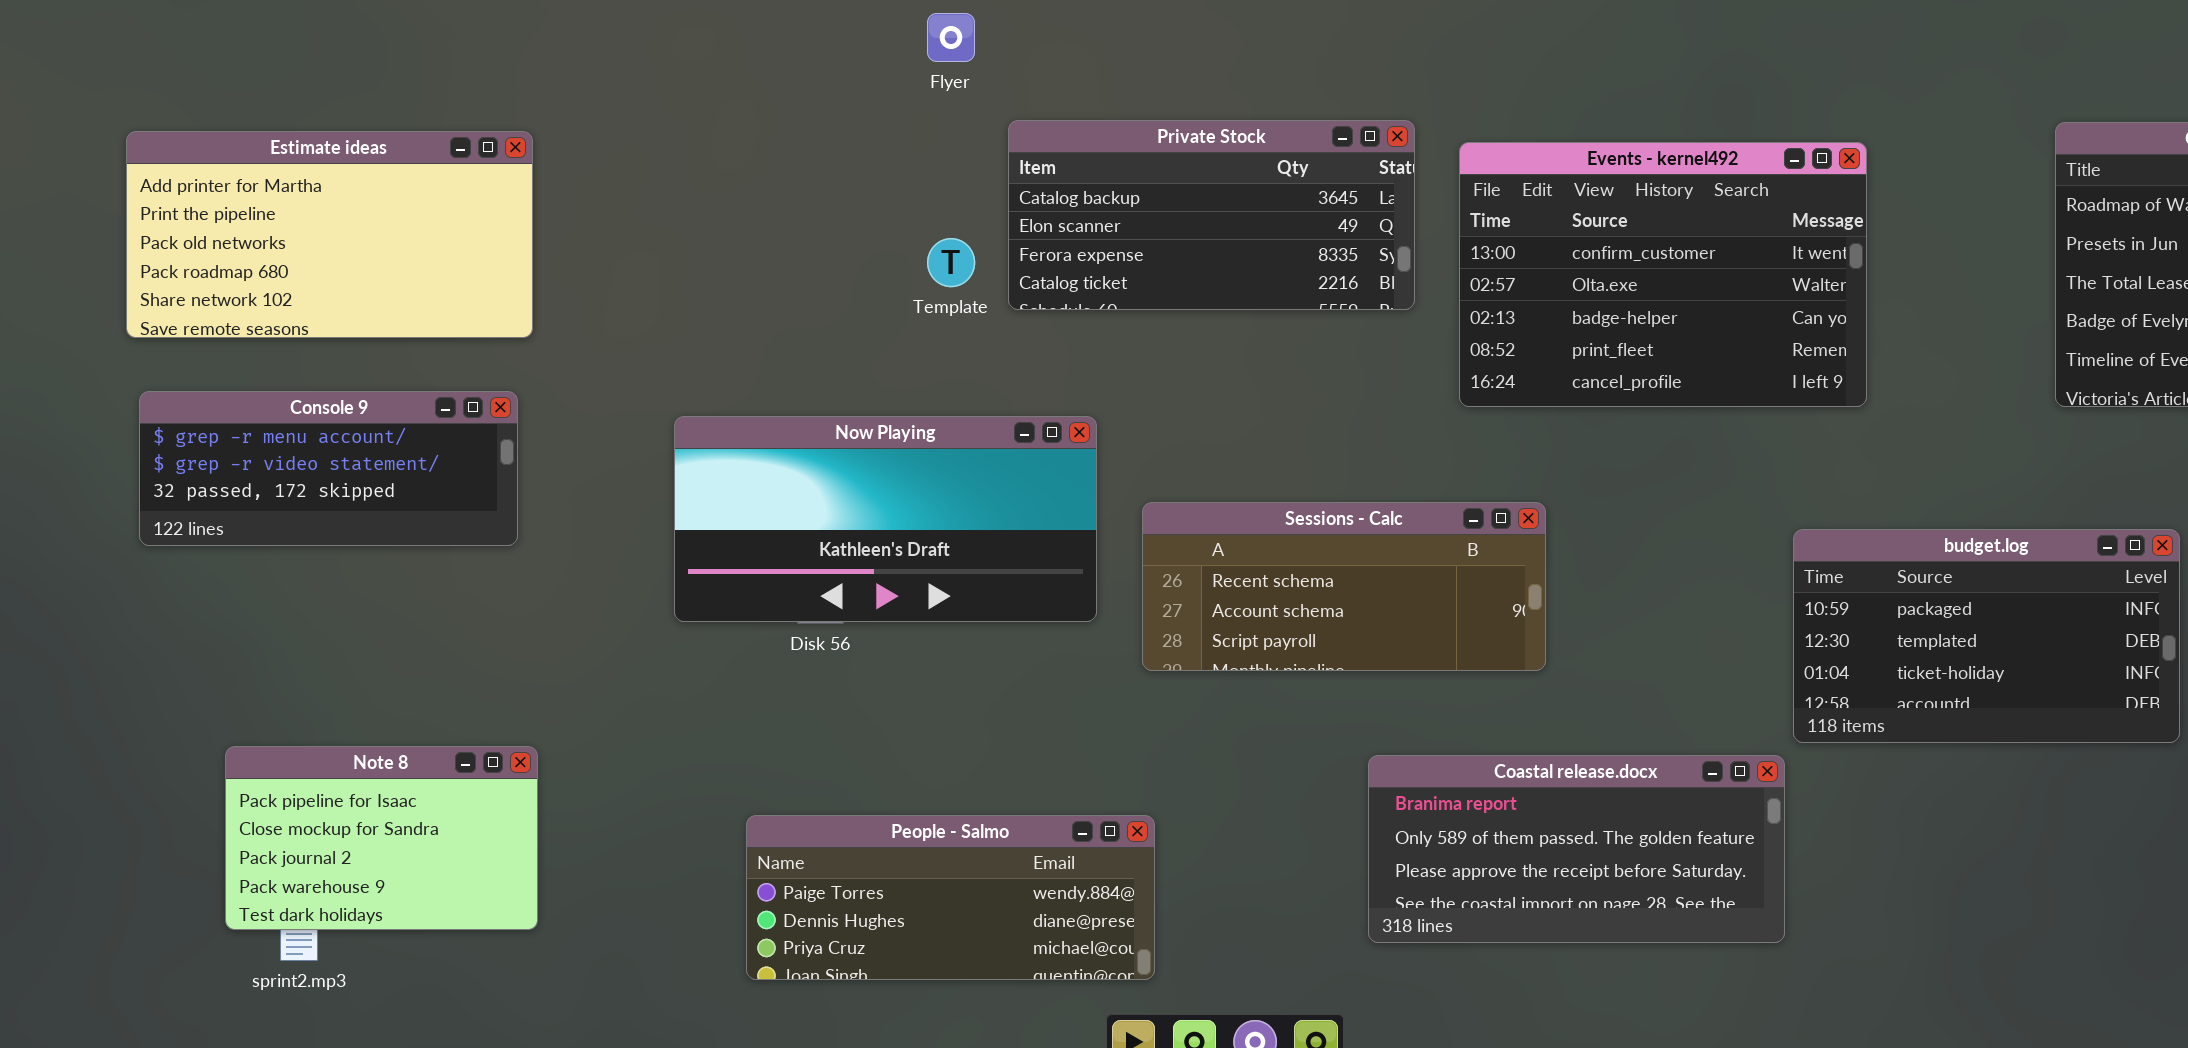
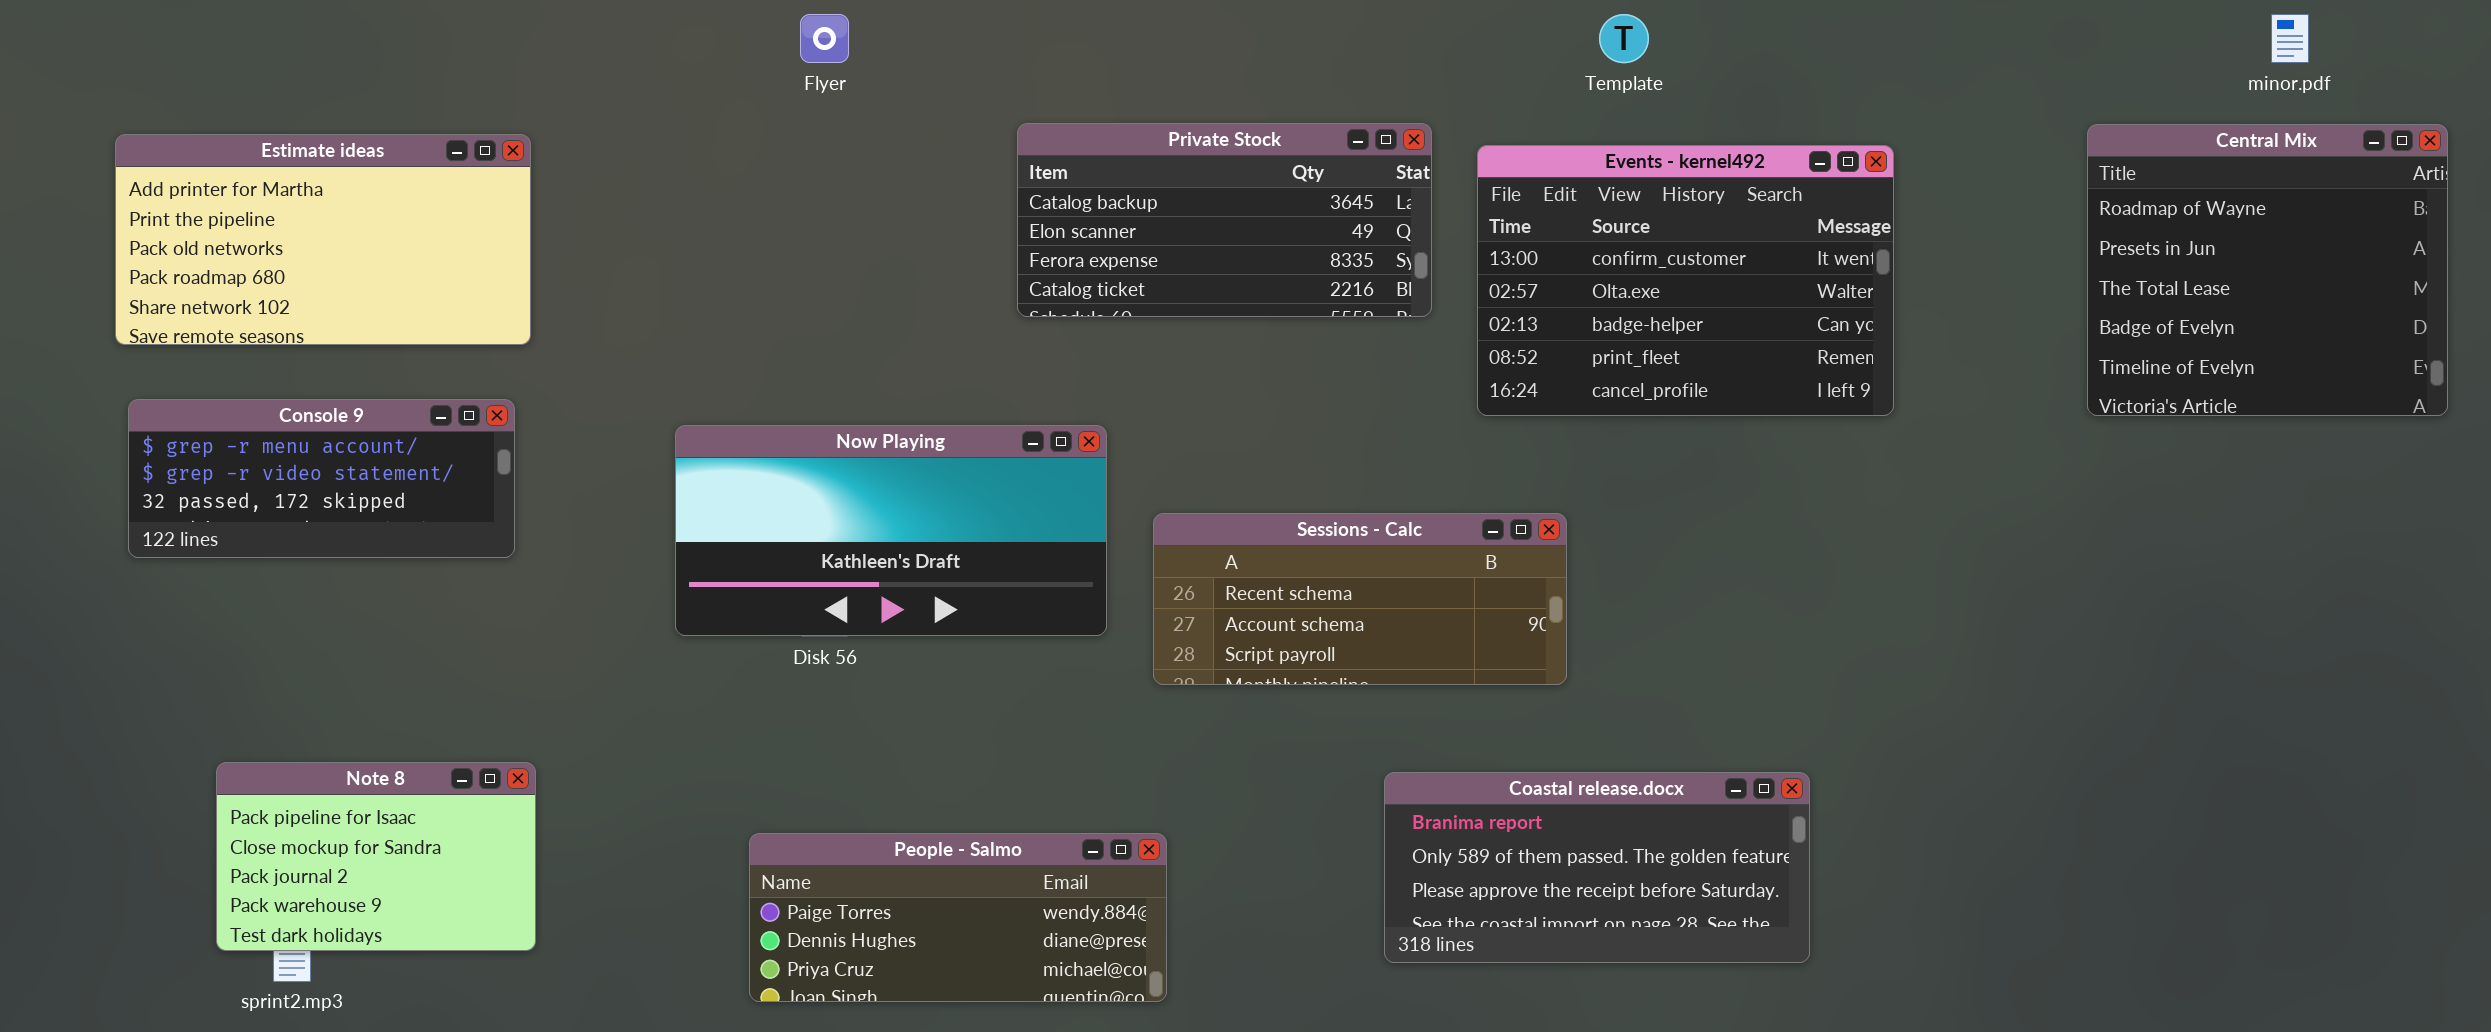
Flyer: [927,13,975,62] -> [800,14,849,63], moved
Template: [927,238,975,287] -> [1599,14,1649,63], moved
budget.log: [1793,529,2180,743] -> none, closed

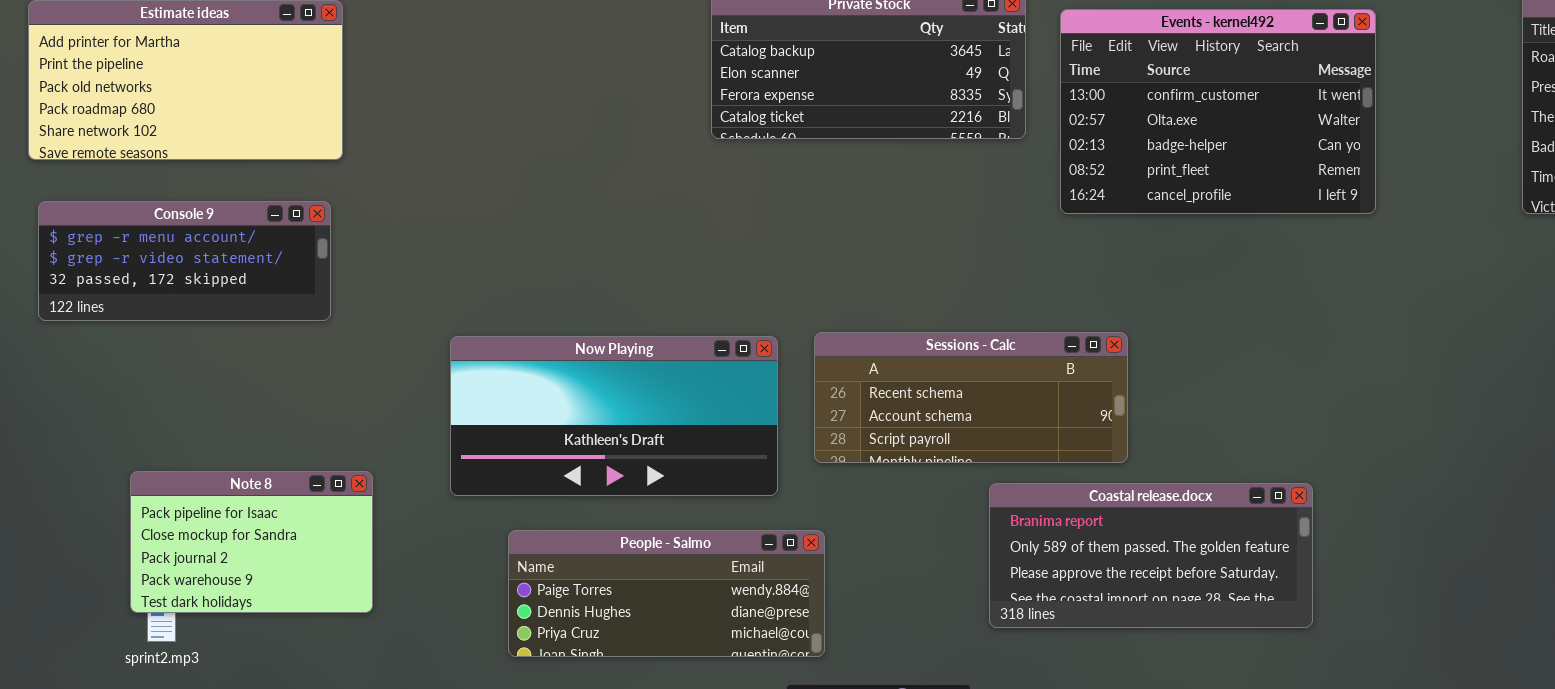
Now Playing: [675,425,1107,636] -> [450,336,778,496], moved
Sessions - Calc: [1153,513,1567,685] -> [814,332,1128,463], moved
Note 8: [216,762,536,951] -> [130,471,373,613], moved

